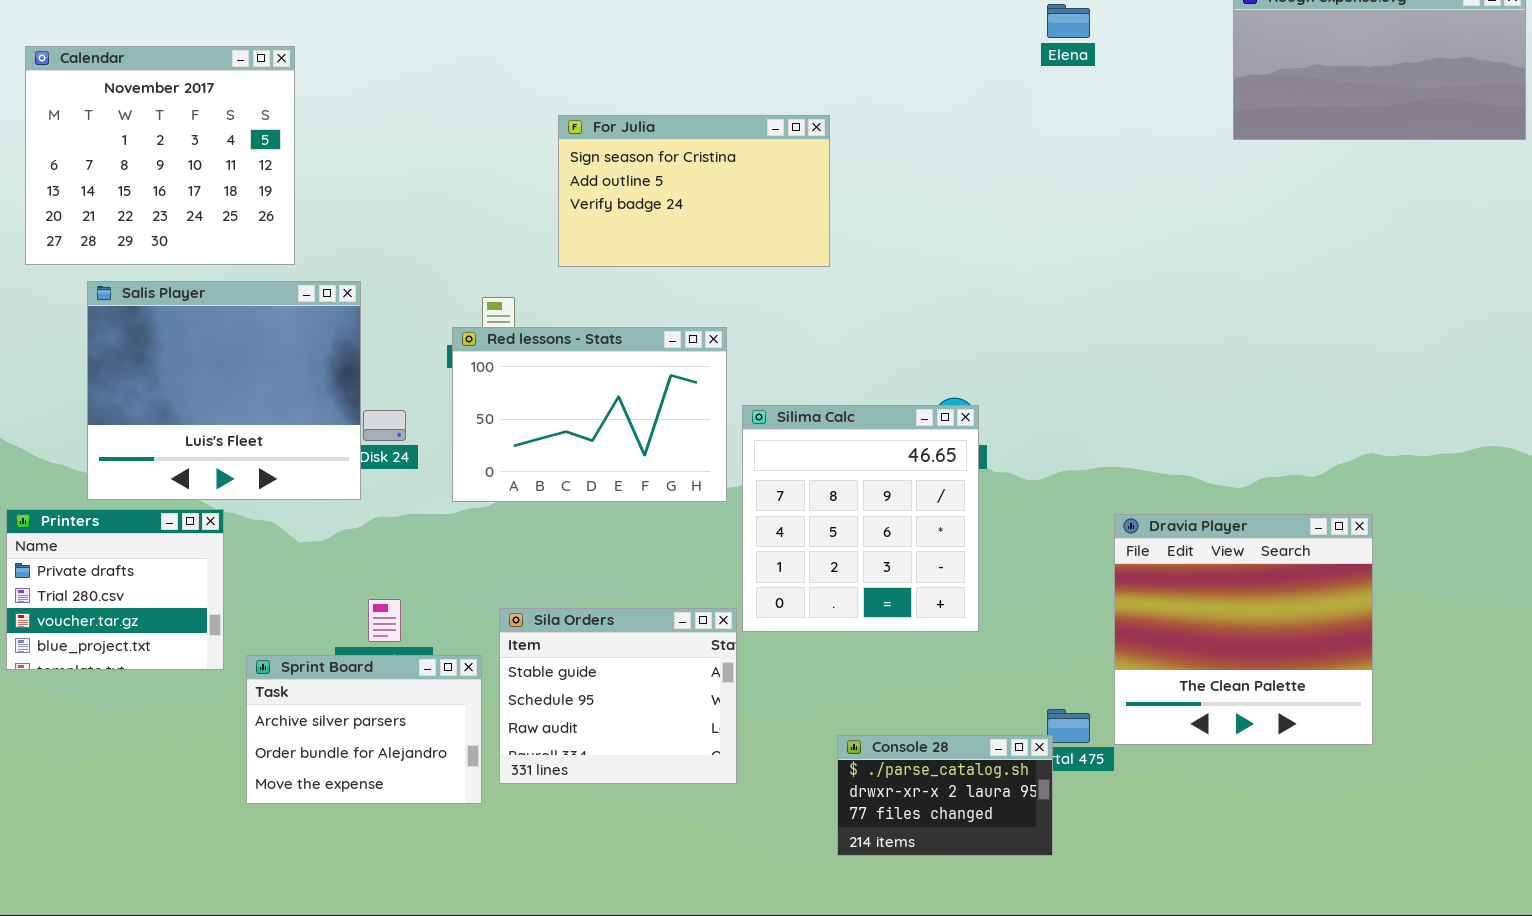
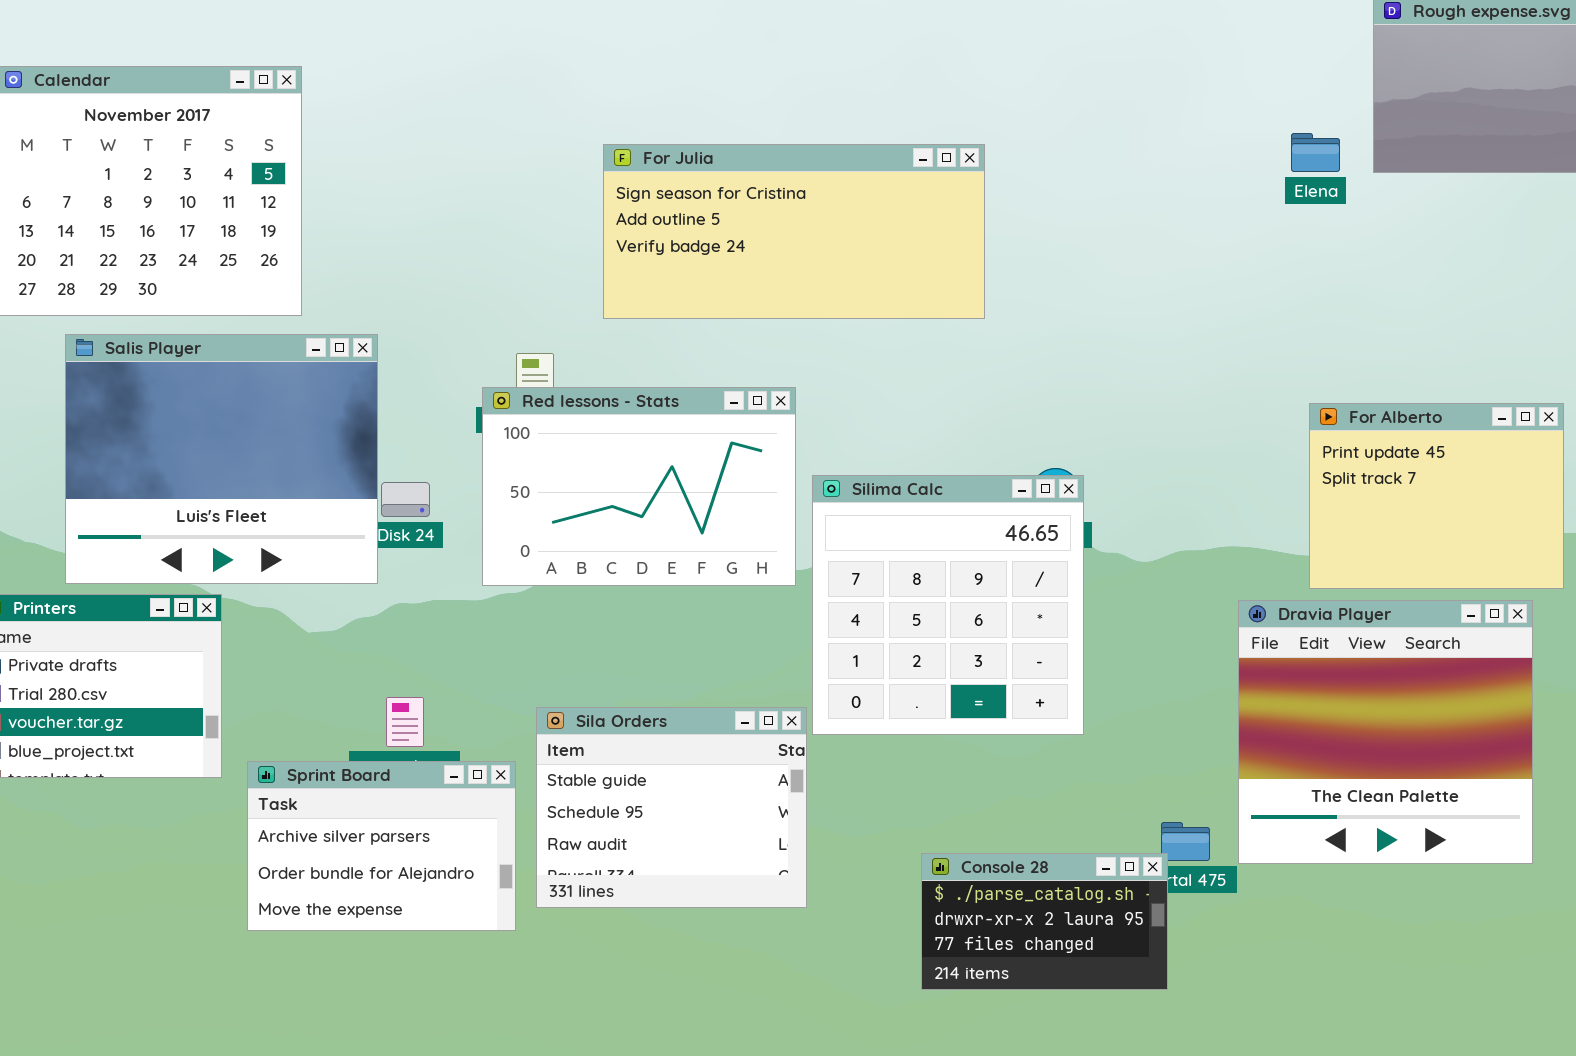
Elena: [1047,4,1090,38] -> [1291,133,1340,172], moved
For Julia: [558,115,830,267] -> [603,144,985,319], resized
For Alberto: none -> [1309,403,1564,589], opened

